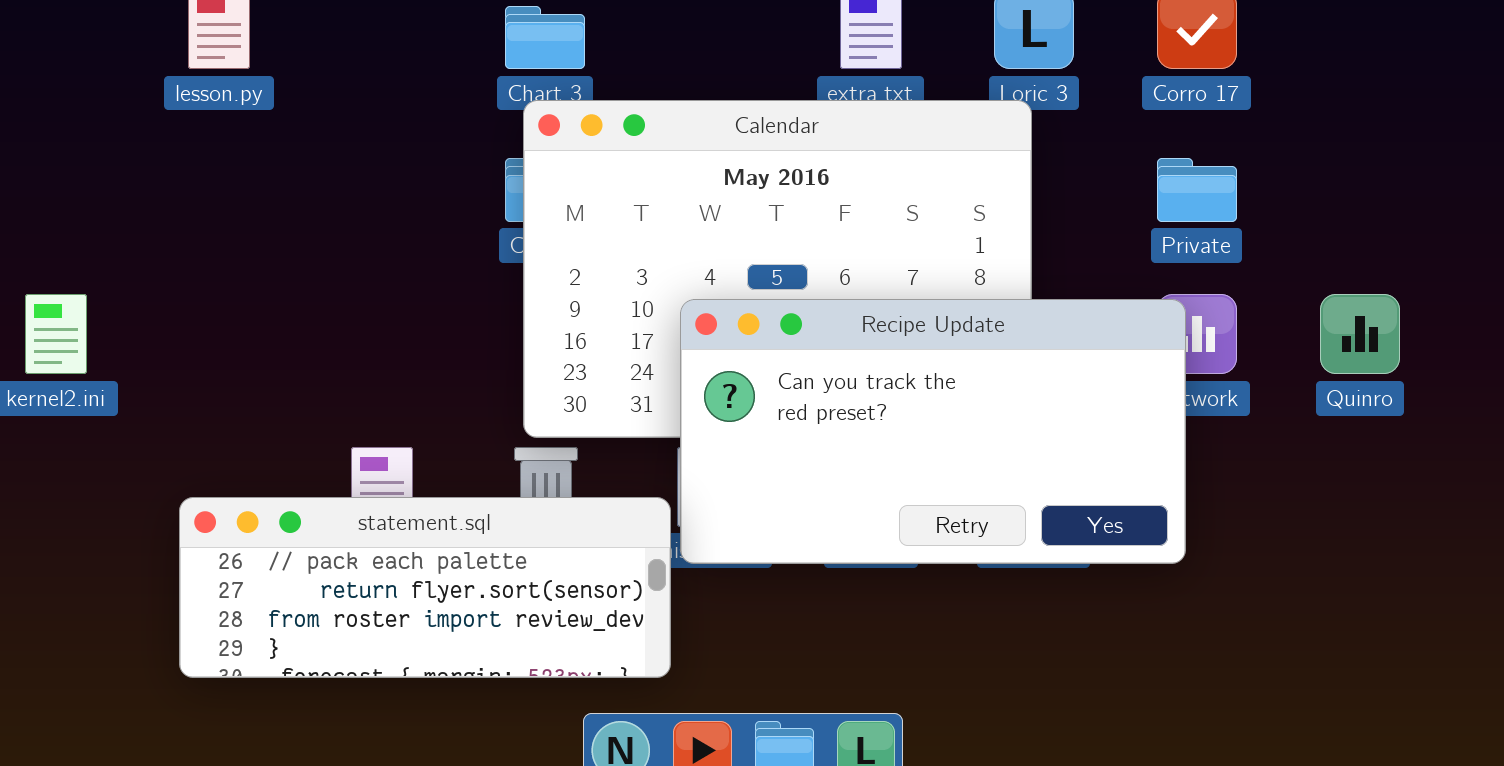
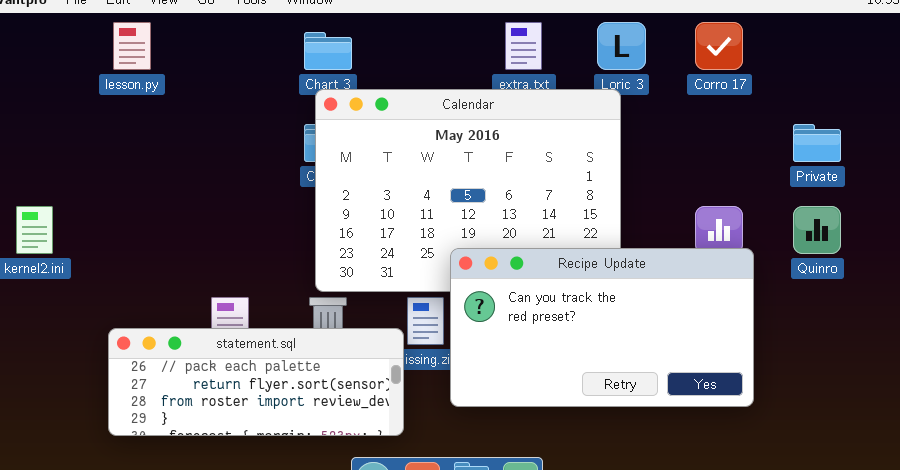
Private: [1157,158,1237,222] -> [793,124,841,162], moved
Recipe Update: [680,299,1186,564] -> [450,248,754,407], moved

